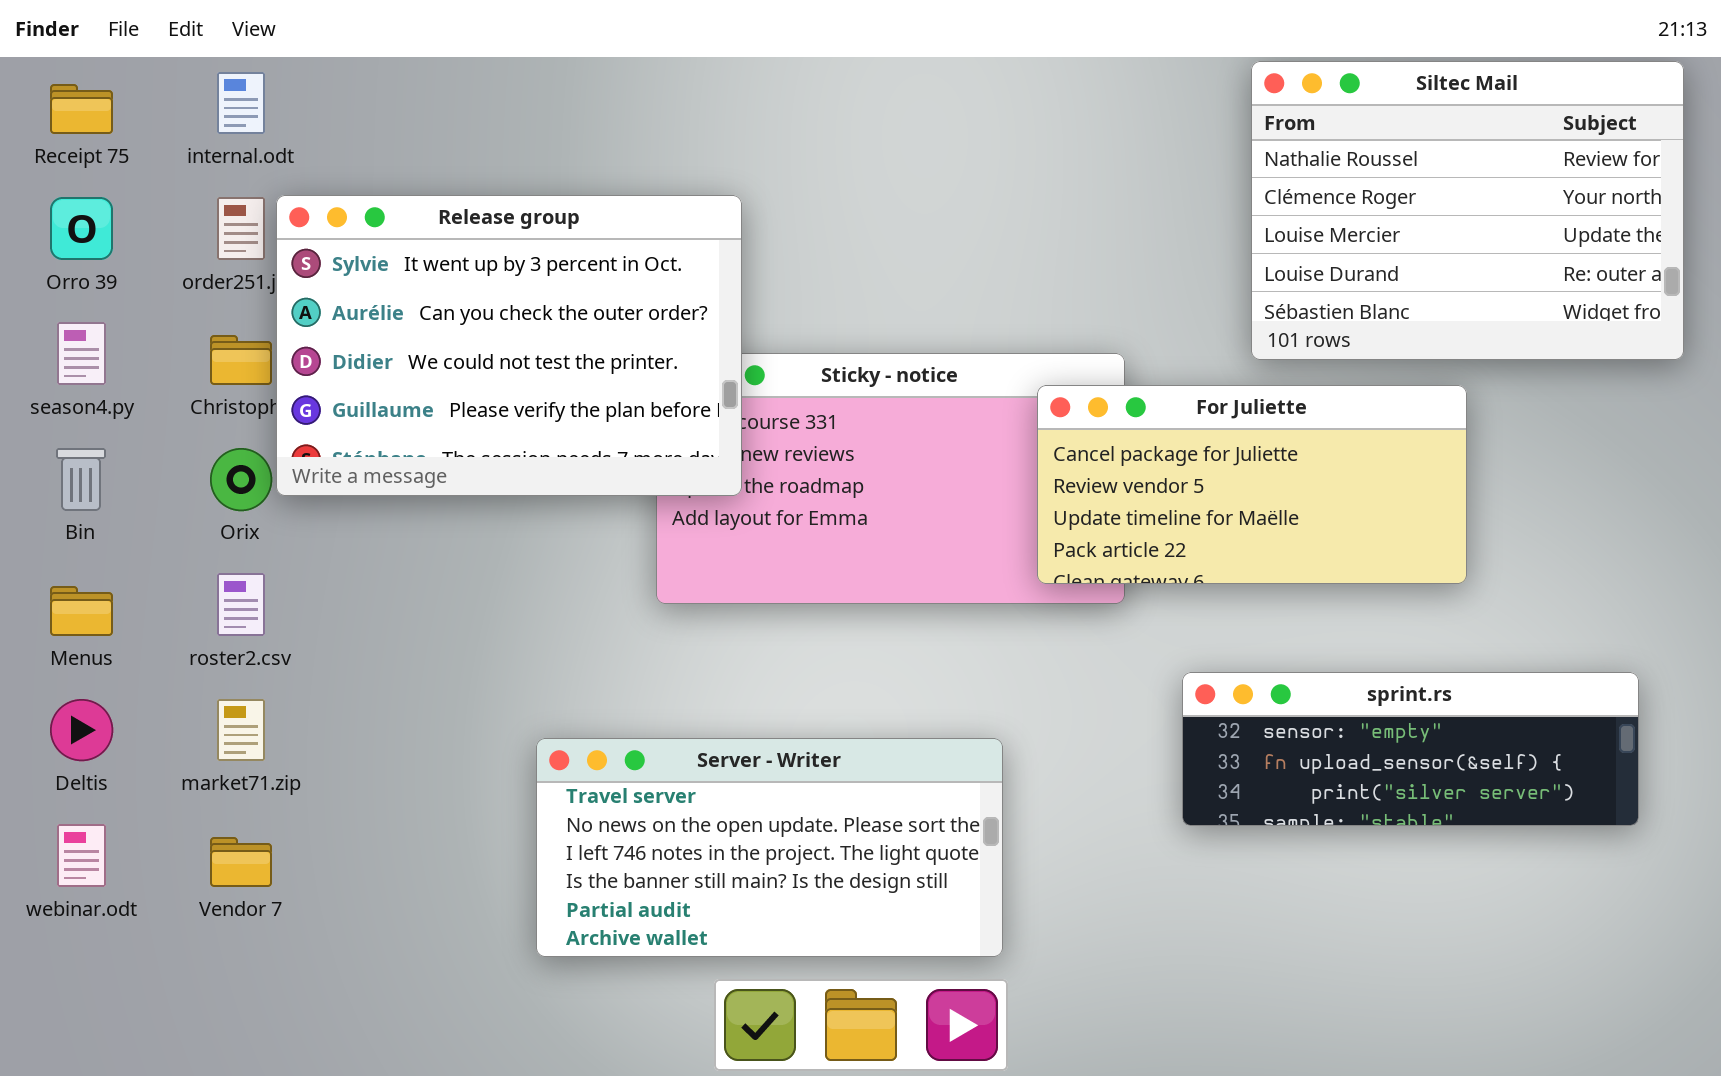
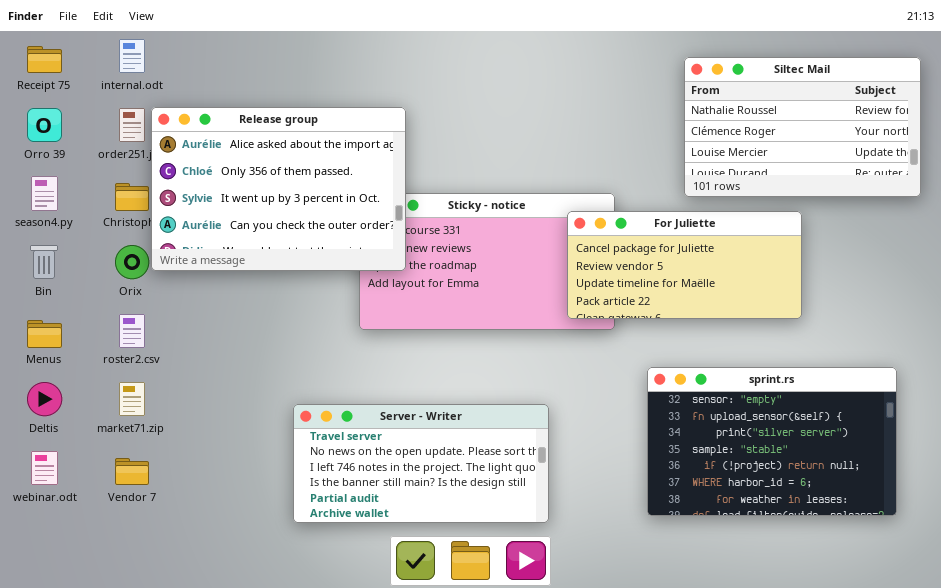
Siltec Mail: [1251,61,1684,360] -> [684,57,921,197], resized
Release group: [276,195,742,496] -> [151,107,406,271], scrolled up 2 rows
sprint.rs: [1182,672,1639,826] -> [647,367,897,516], resized

